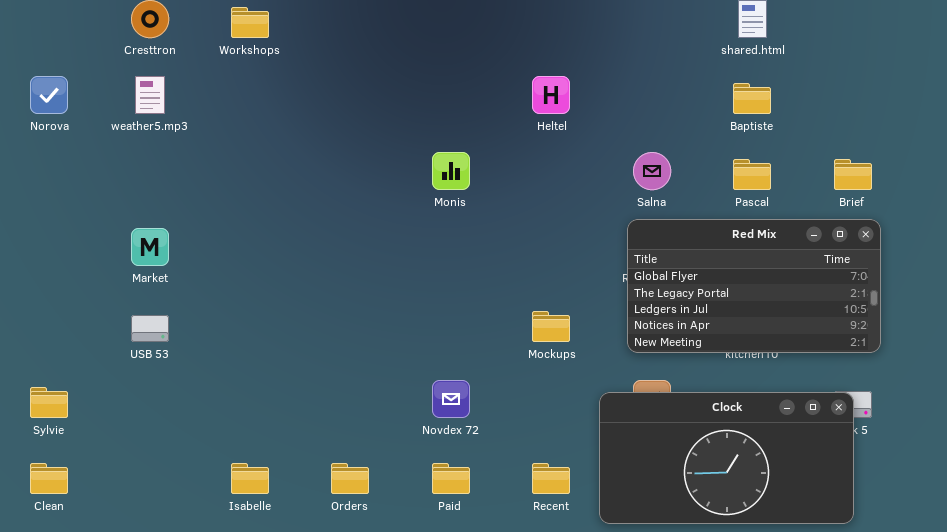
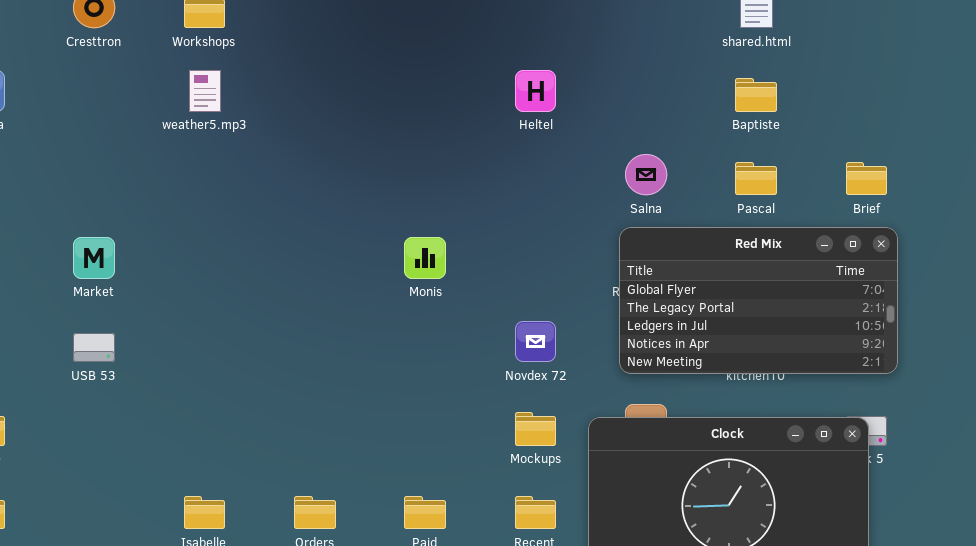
weather5.mp3: [135,76,165,114] -> [189,70,221,112], moved
Monis: [432,152,470,190] -> [404,237,446,279], moved
Mockups: [532,311,570,342] -> [515,412,556,446], moved
Novdex 72: [432,380,470,418] -> [515,321,556,362], moved

